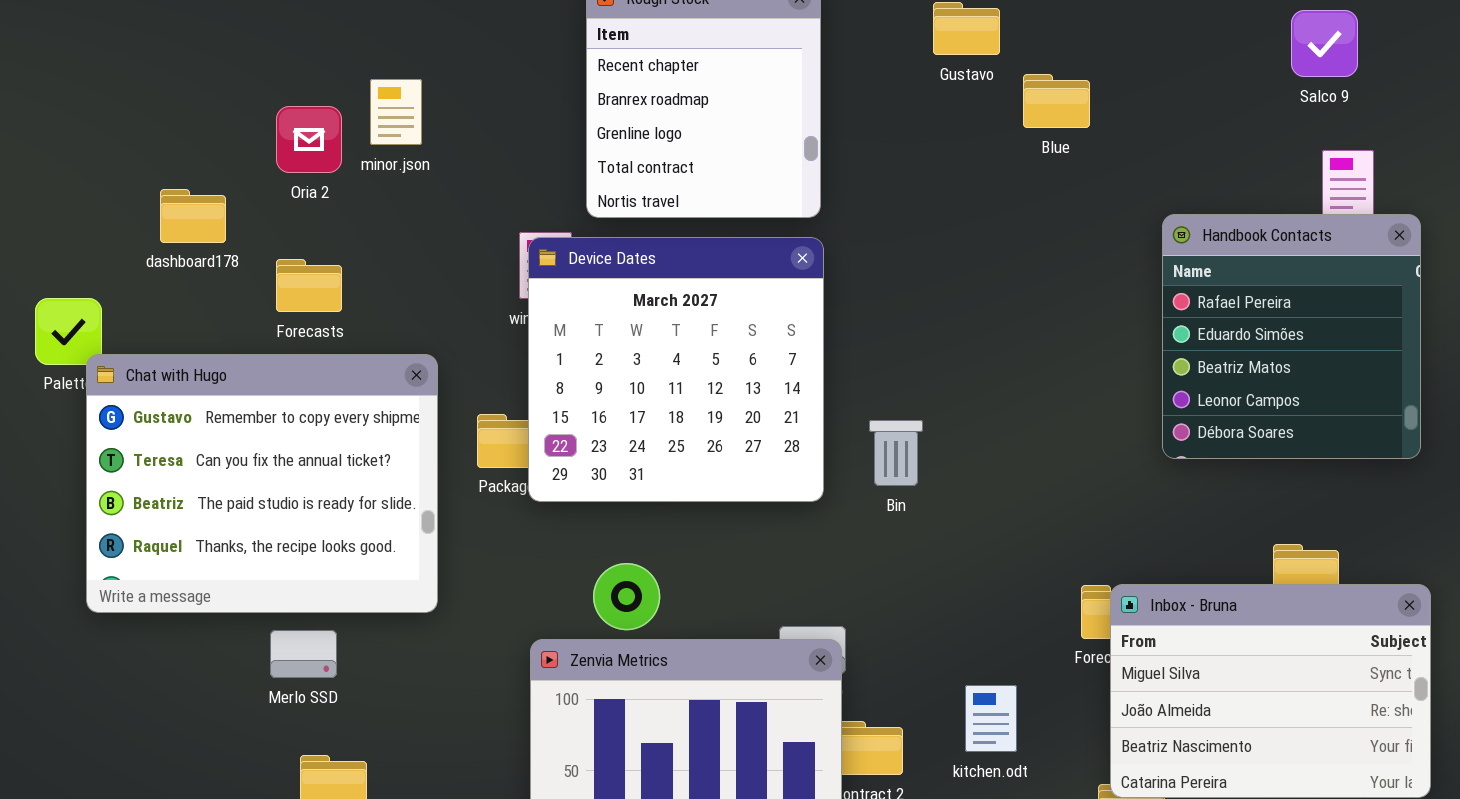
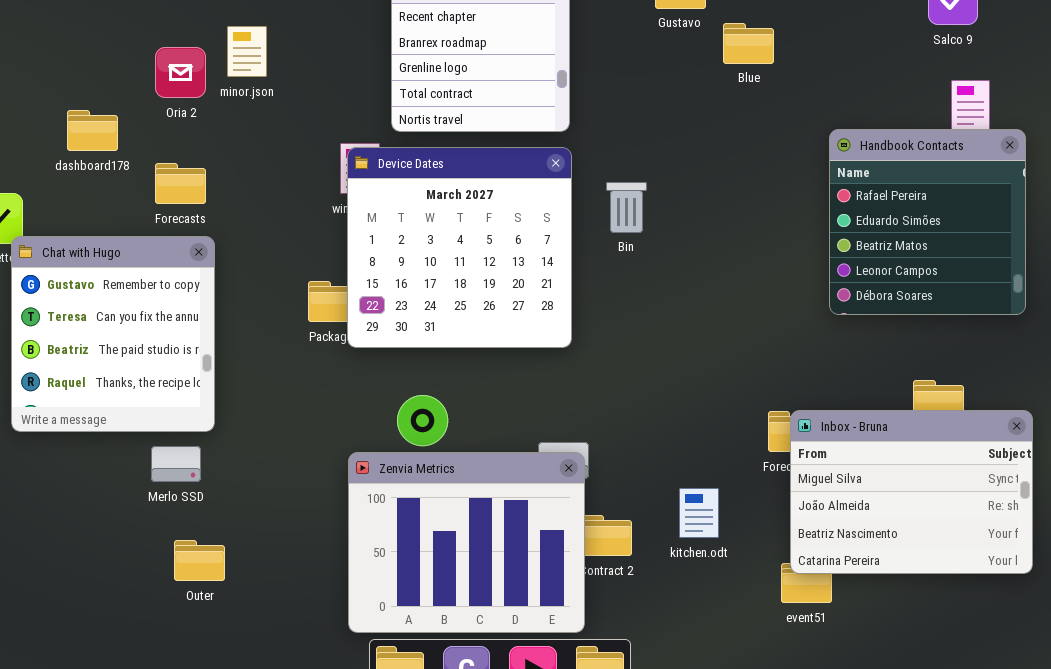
Chat with Hugo: [86,354,438,613] -> [11,236,215,432], resized
Bin: [869,420,923,486] -> [606,182,647,233], moved

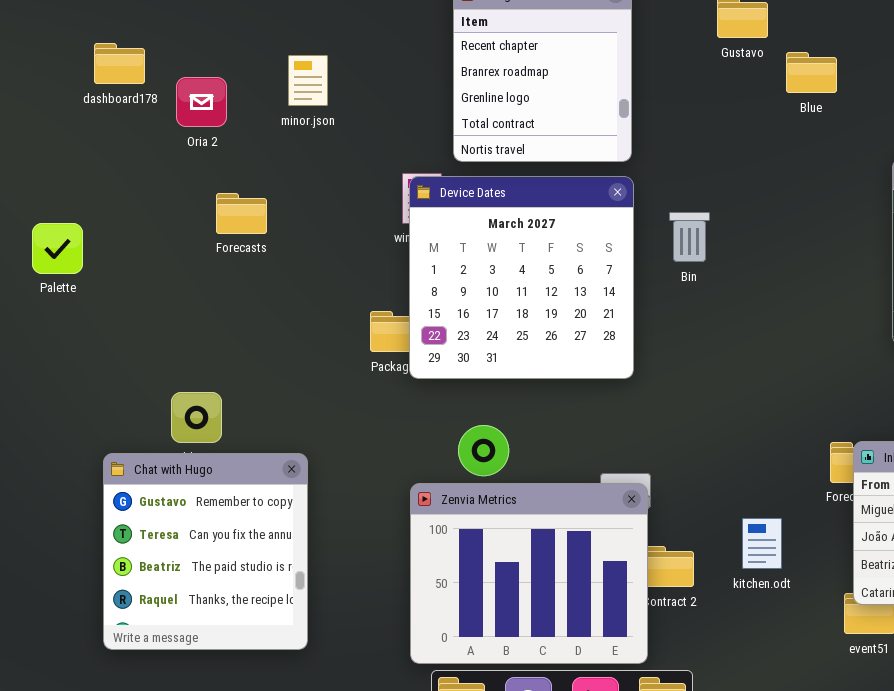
Oria 2: [155,47,206,98] -> [176,77,227,127], moved
dashboard178: [67,110,118,151] -> [94,43,145,84], moved
Chat with Hugo: [11,236,215,432] -> [103,453,308,650], moved

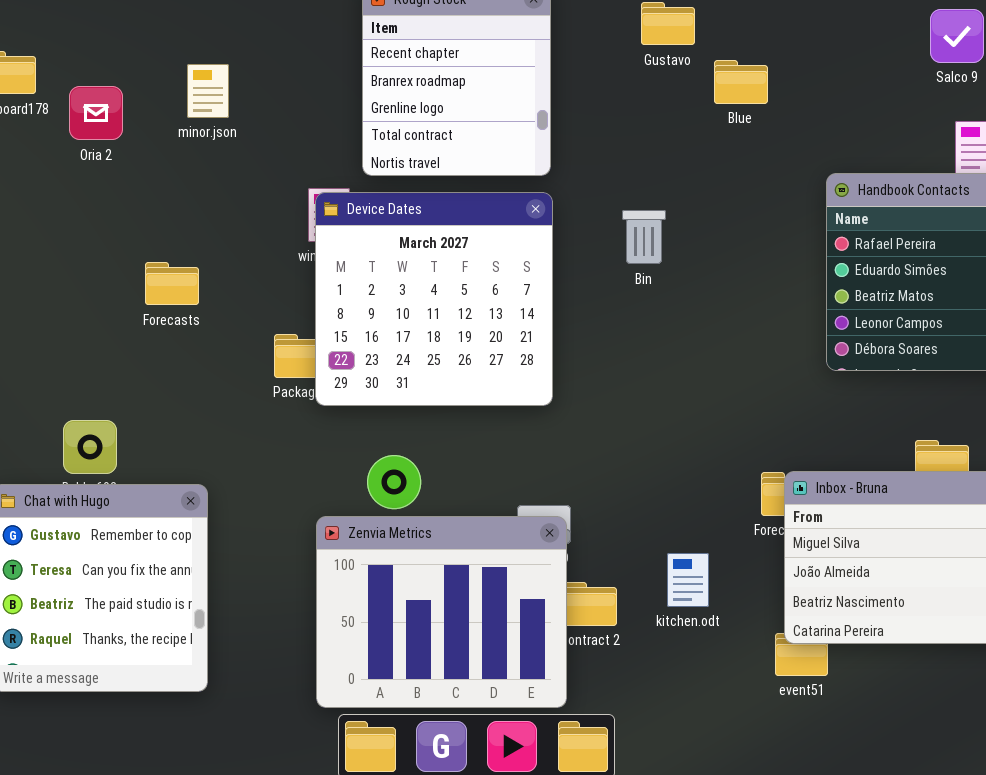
Forecasts: [216,193,267,234] -> [145,262,199,305], moved
Bin: [669,212,710,262] -> [622,210,666,264], moved

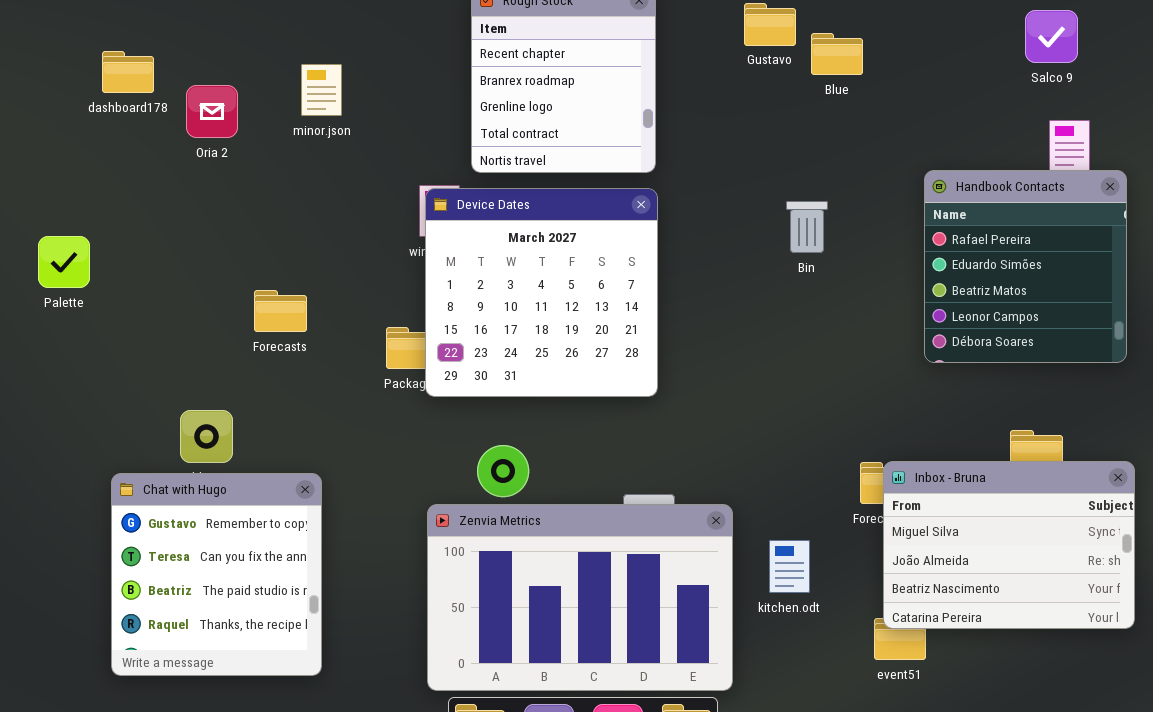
Blue: [714,60,768,104] -> [811,33,863,75], moved
Bin: [622,210,666,264] -> [786,201,828,253], moved
Forecasts: [145,262,199,305] -> [254,290,307,332], moved
Zenvia Metrics: [316,516,567,708] -> [427,504,733,691], resized

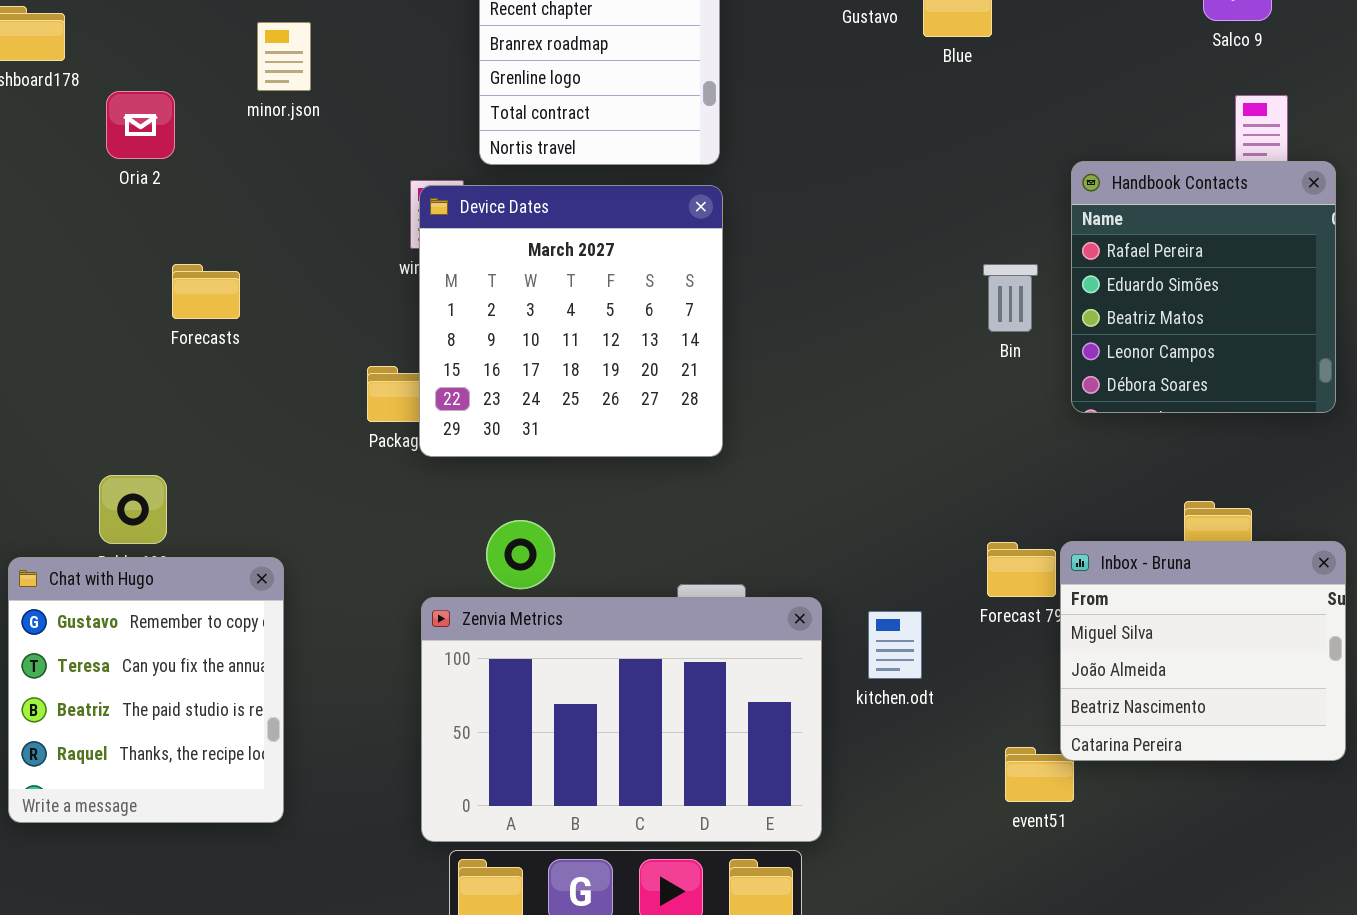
Oria 2: [186,85,238,138] -> [106,91,175,159], moved
Bin: [786,201,828,253] -> [983,264,1038,332], moved
Forecasts: [254,290,307,332] -> [172,264,240,319], moved
Inbox - Bruna: [883,461,1135,629] -> [1060,541,1346,761], resized
kitchen.odt: [769,540,810,593] -> [868,611,922,679], moved

